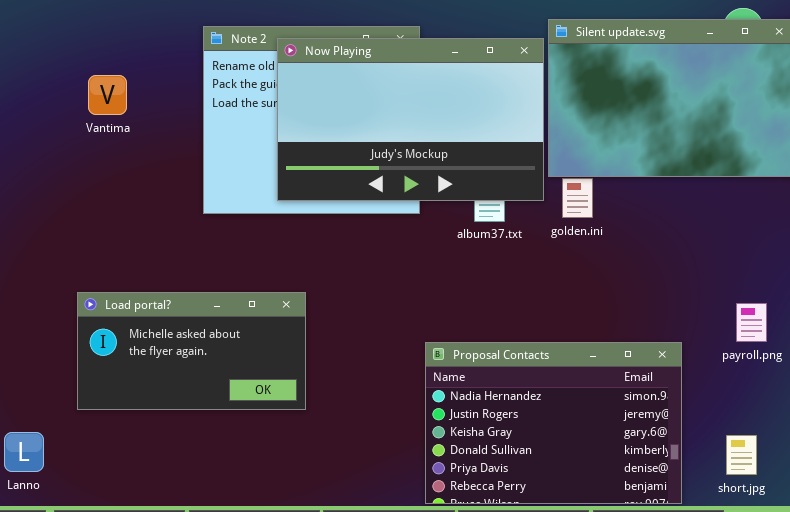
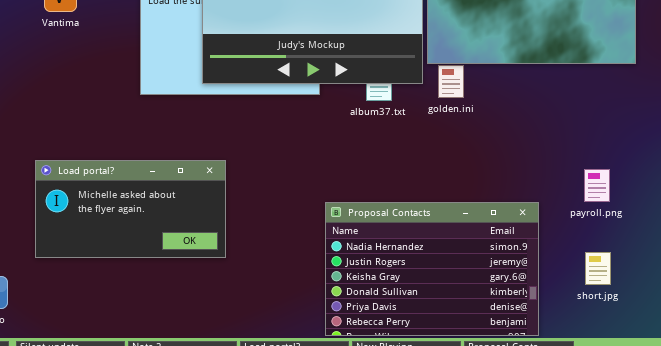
short.jpg: [726,435,757,475] -> [585,252,611,285], moved

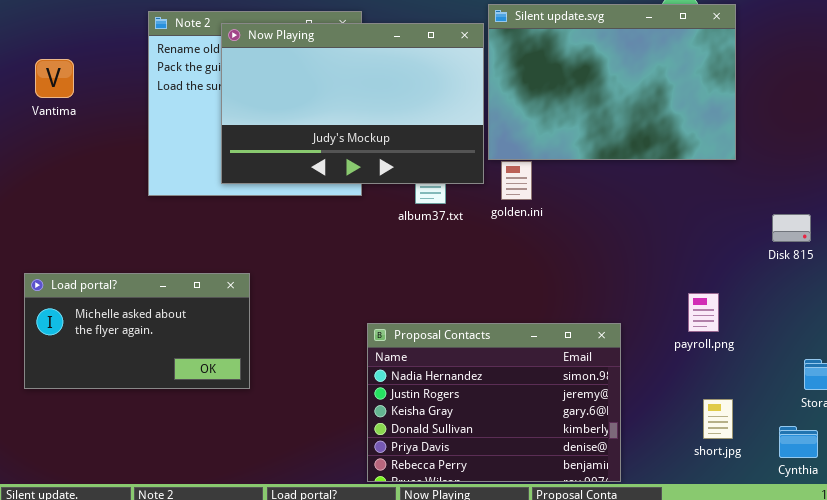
payroll.png: [584,169,610,202] -> [688,293,719,332], moved
short.jpg: [585,252,611,285] -> [703,399,733,439], moved

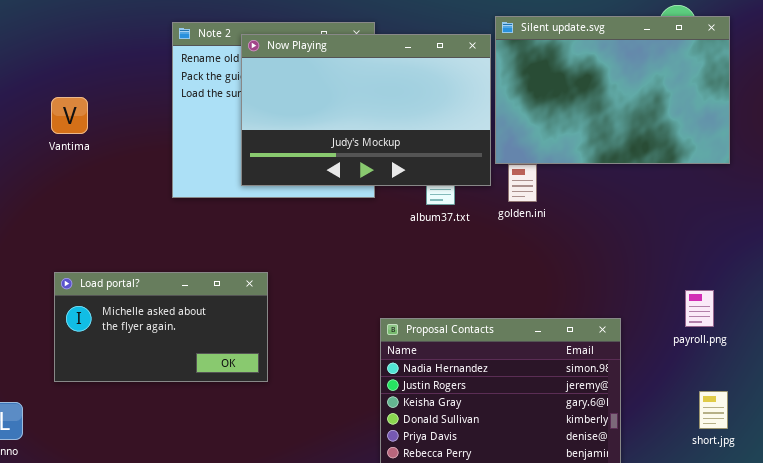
Vantima: [35,59,74,98] -> [51,97,88,134], moved

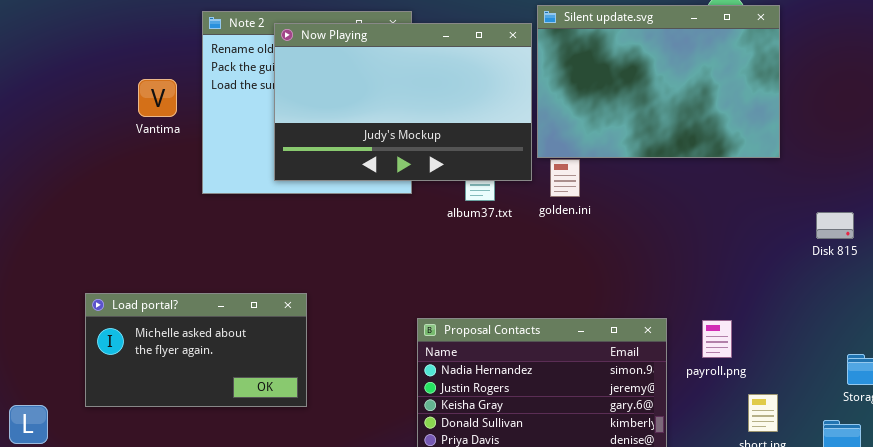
Vantima: [51,97,88,134] -> [138,79,177,117], moved
Load portal?: [54,272,268,382] -> [85,293,307,407], moved
payroll.png: [685,290,714,327] -> [702,320,732,358], moved

